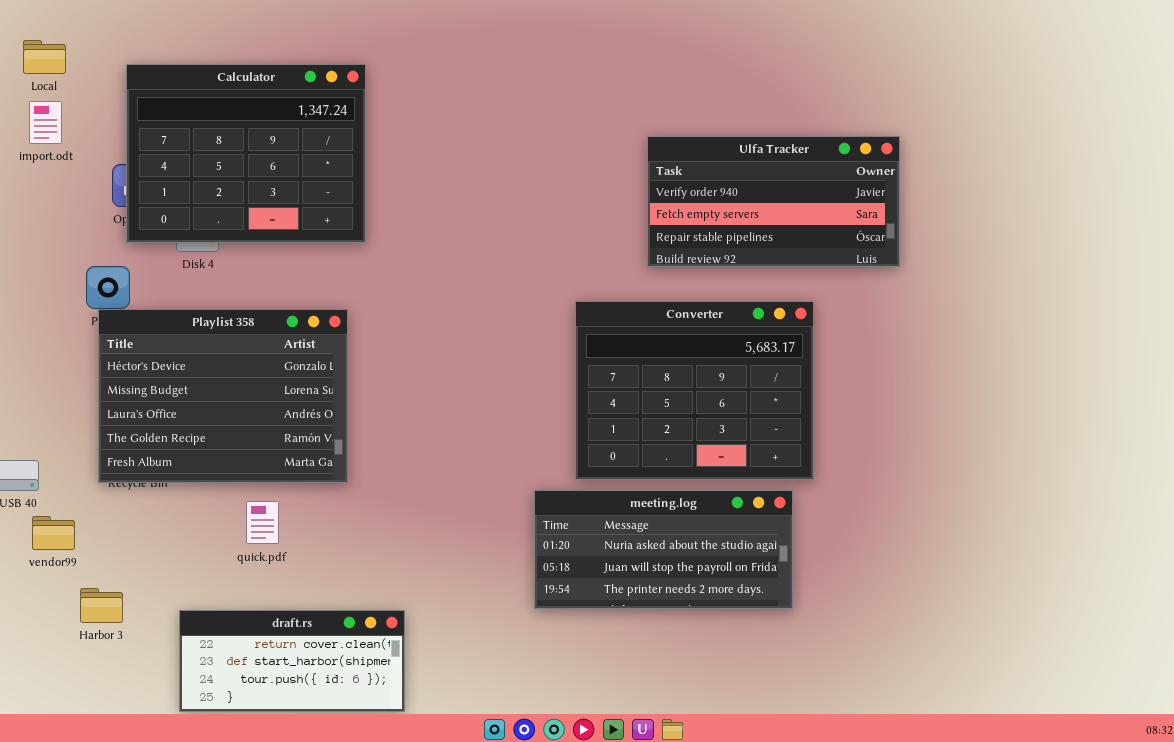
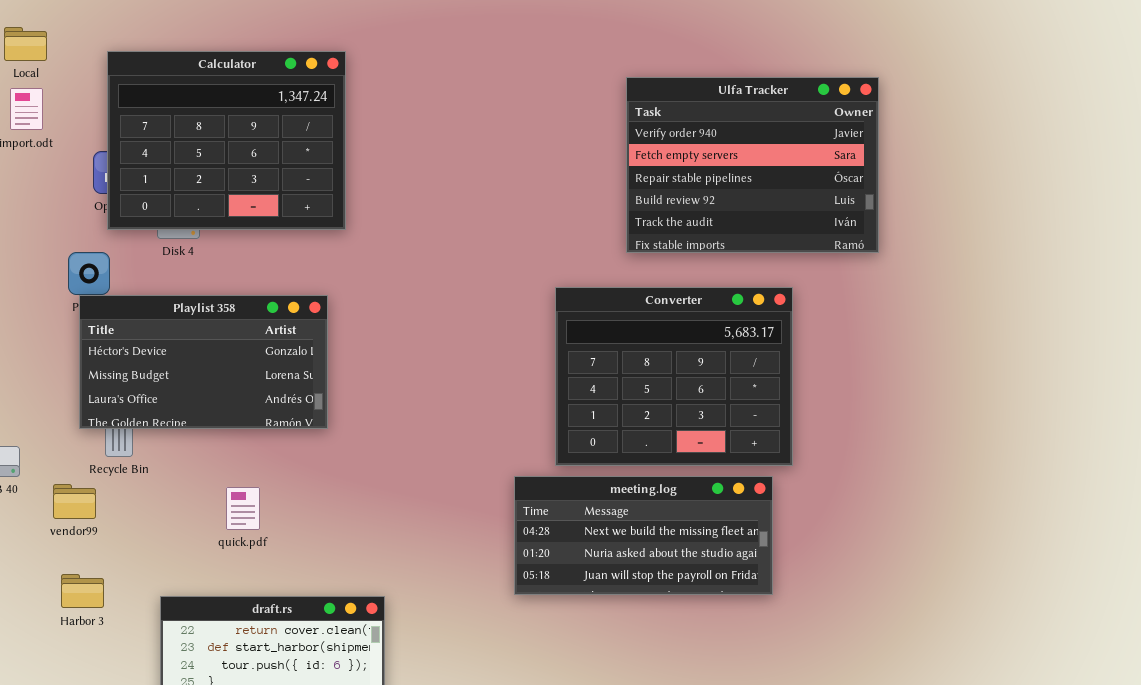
Ulfa Tracker: [647,136,900,267] -> [626,77,879,253], resized
Playlist 358: [98,309,348,483] -> [79,295,328,429], resized
meeting.log: [534,490,793,609] -> [514,476,773,595], scrolled up 1 row
vendor99: [32,516,75,550] -> [53,484,96,519], moved

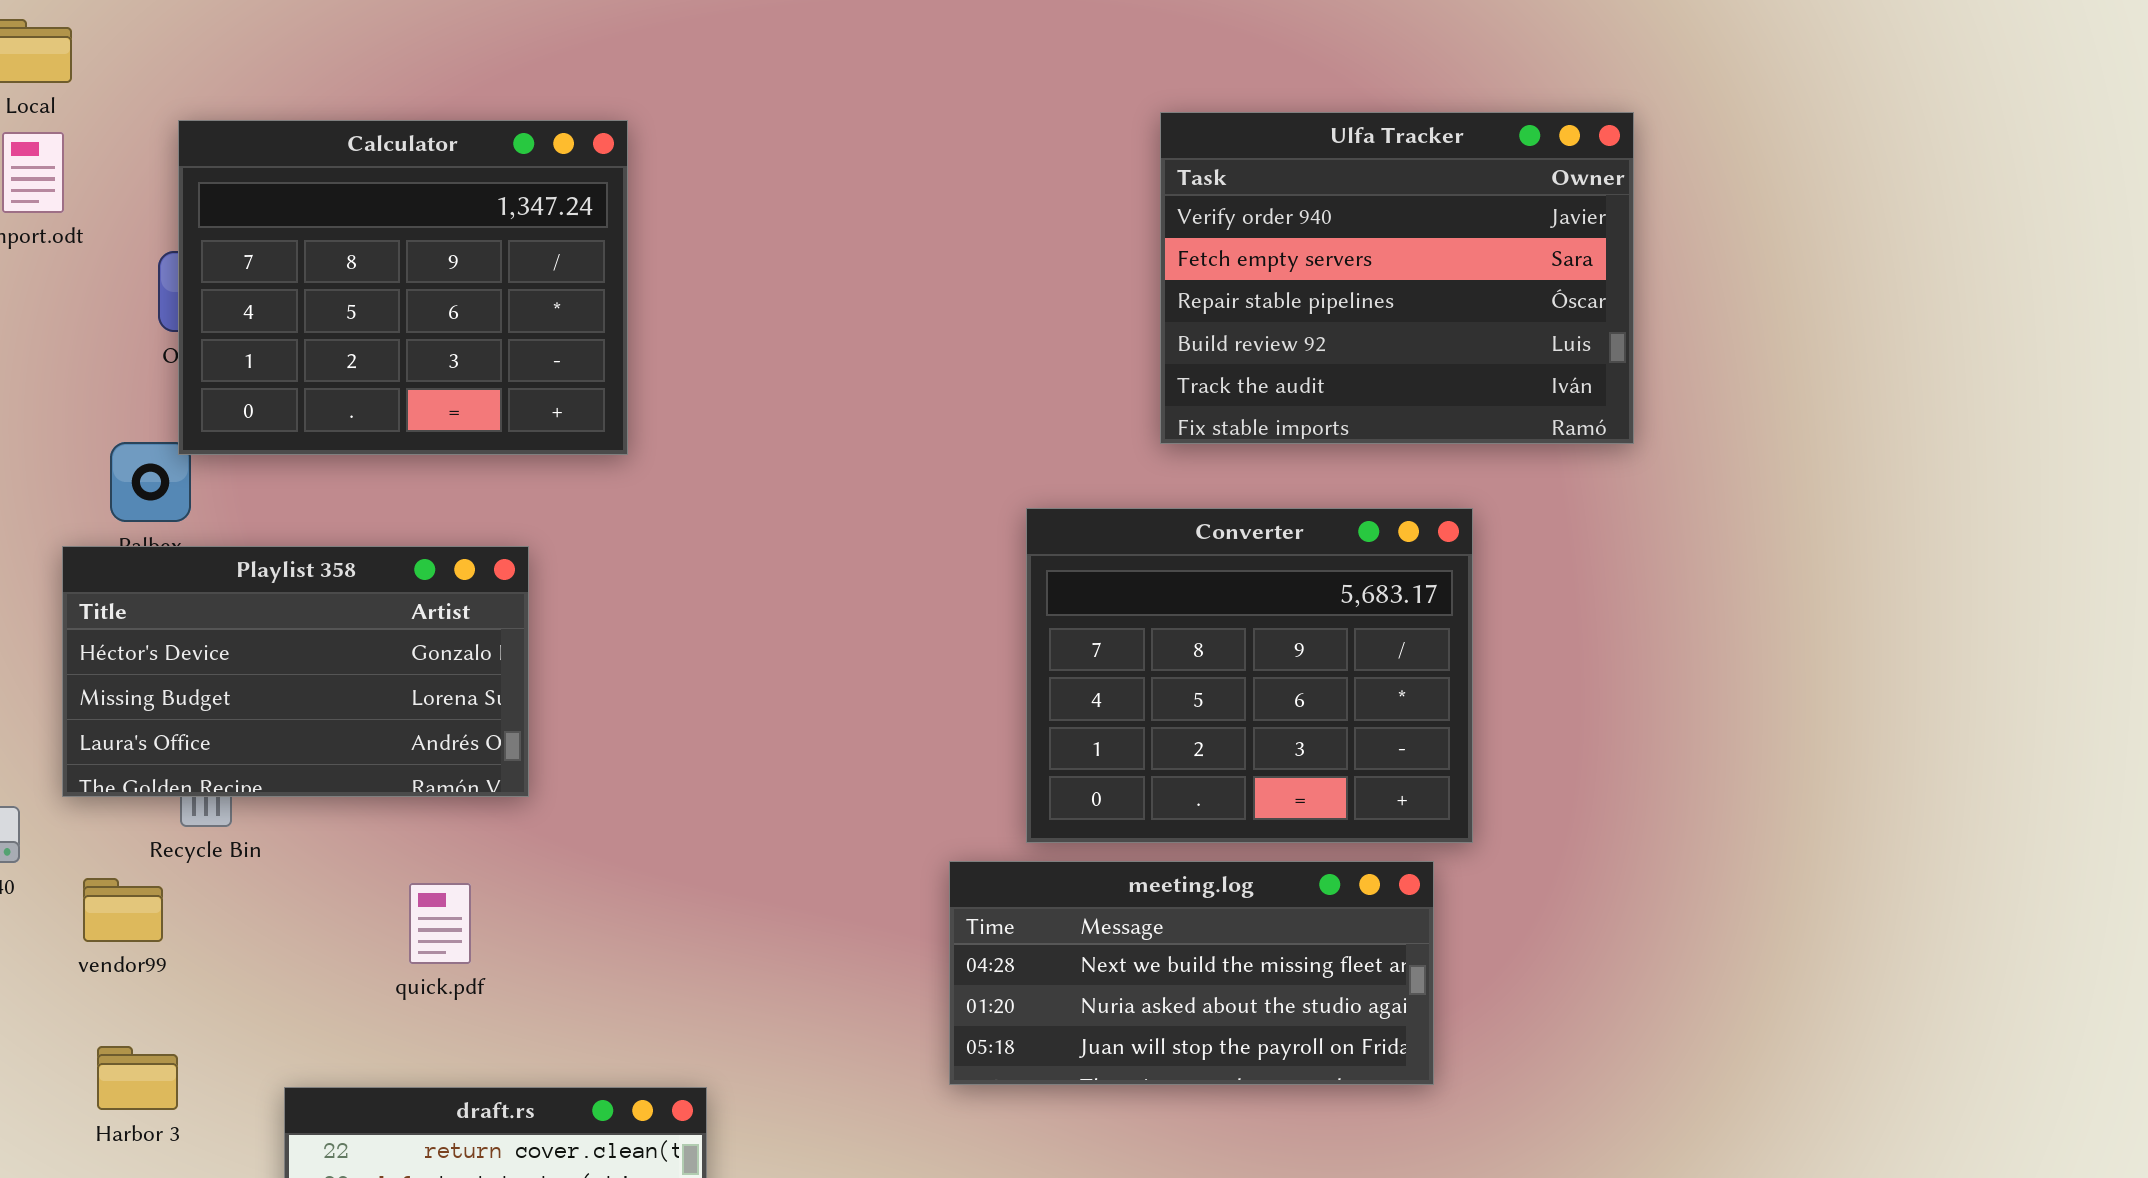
Calculator: [107,51,346,230] -> [178,120,628,455], moved
Playlist 358: [79,295,328,429] -> [62,546,529,797], moved

